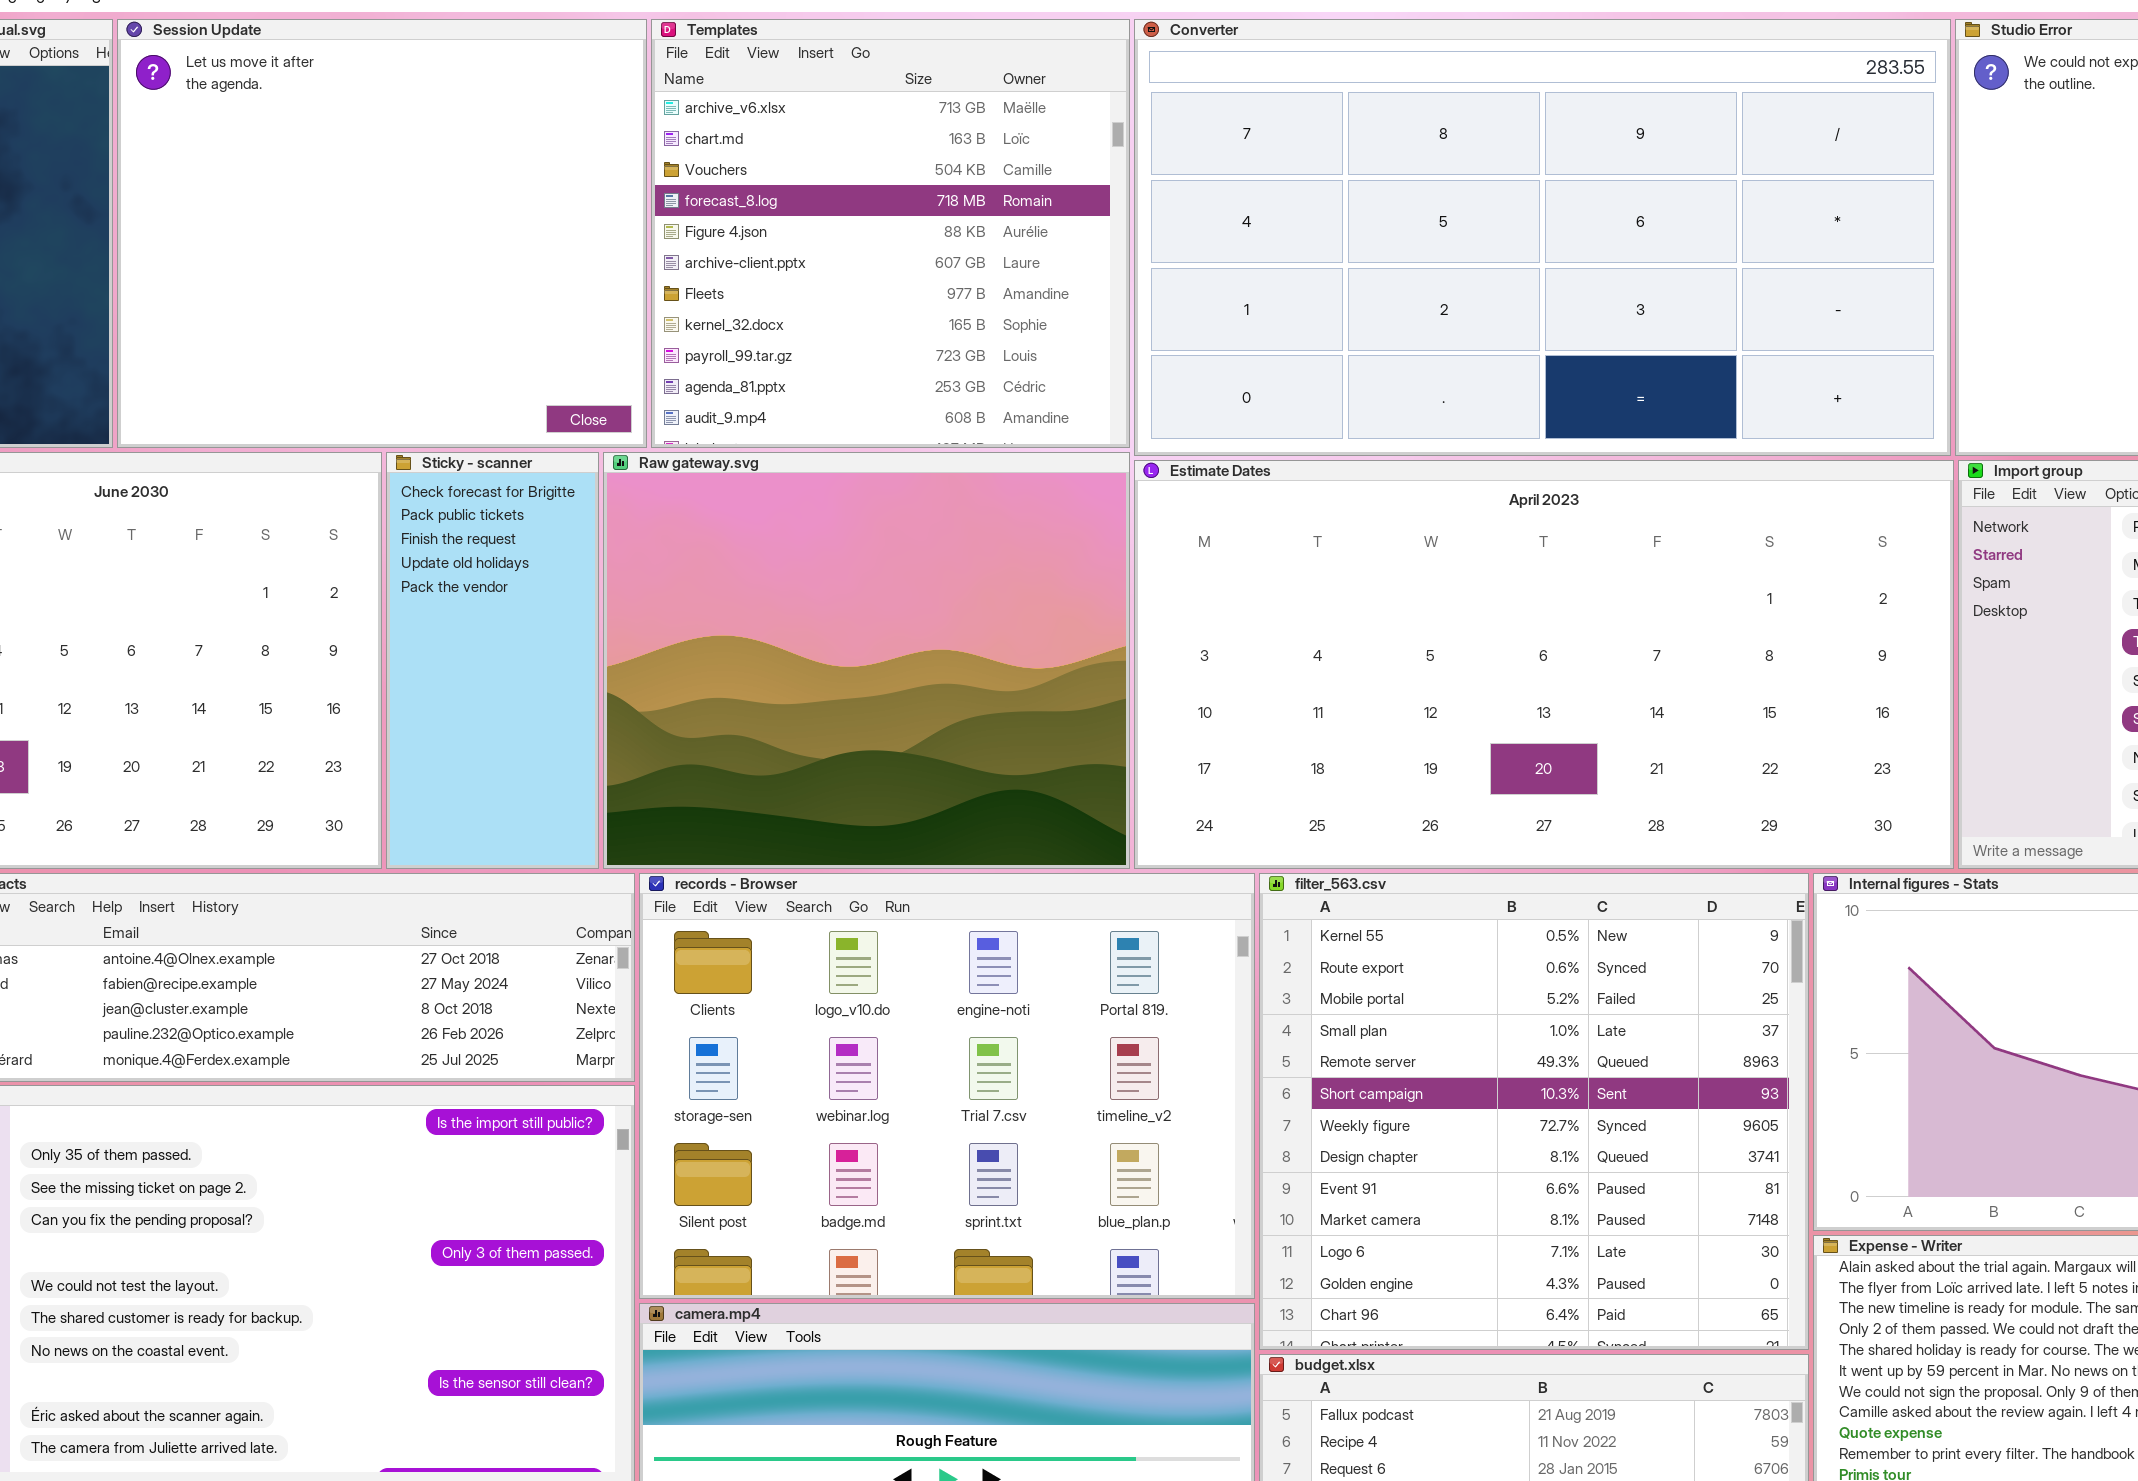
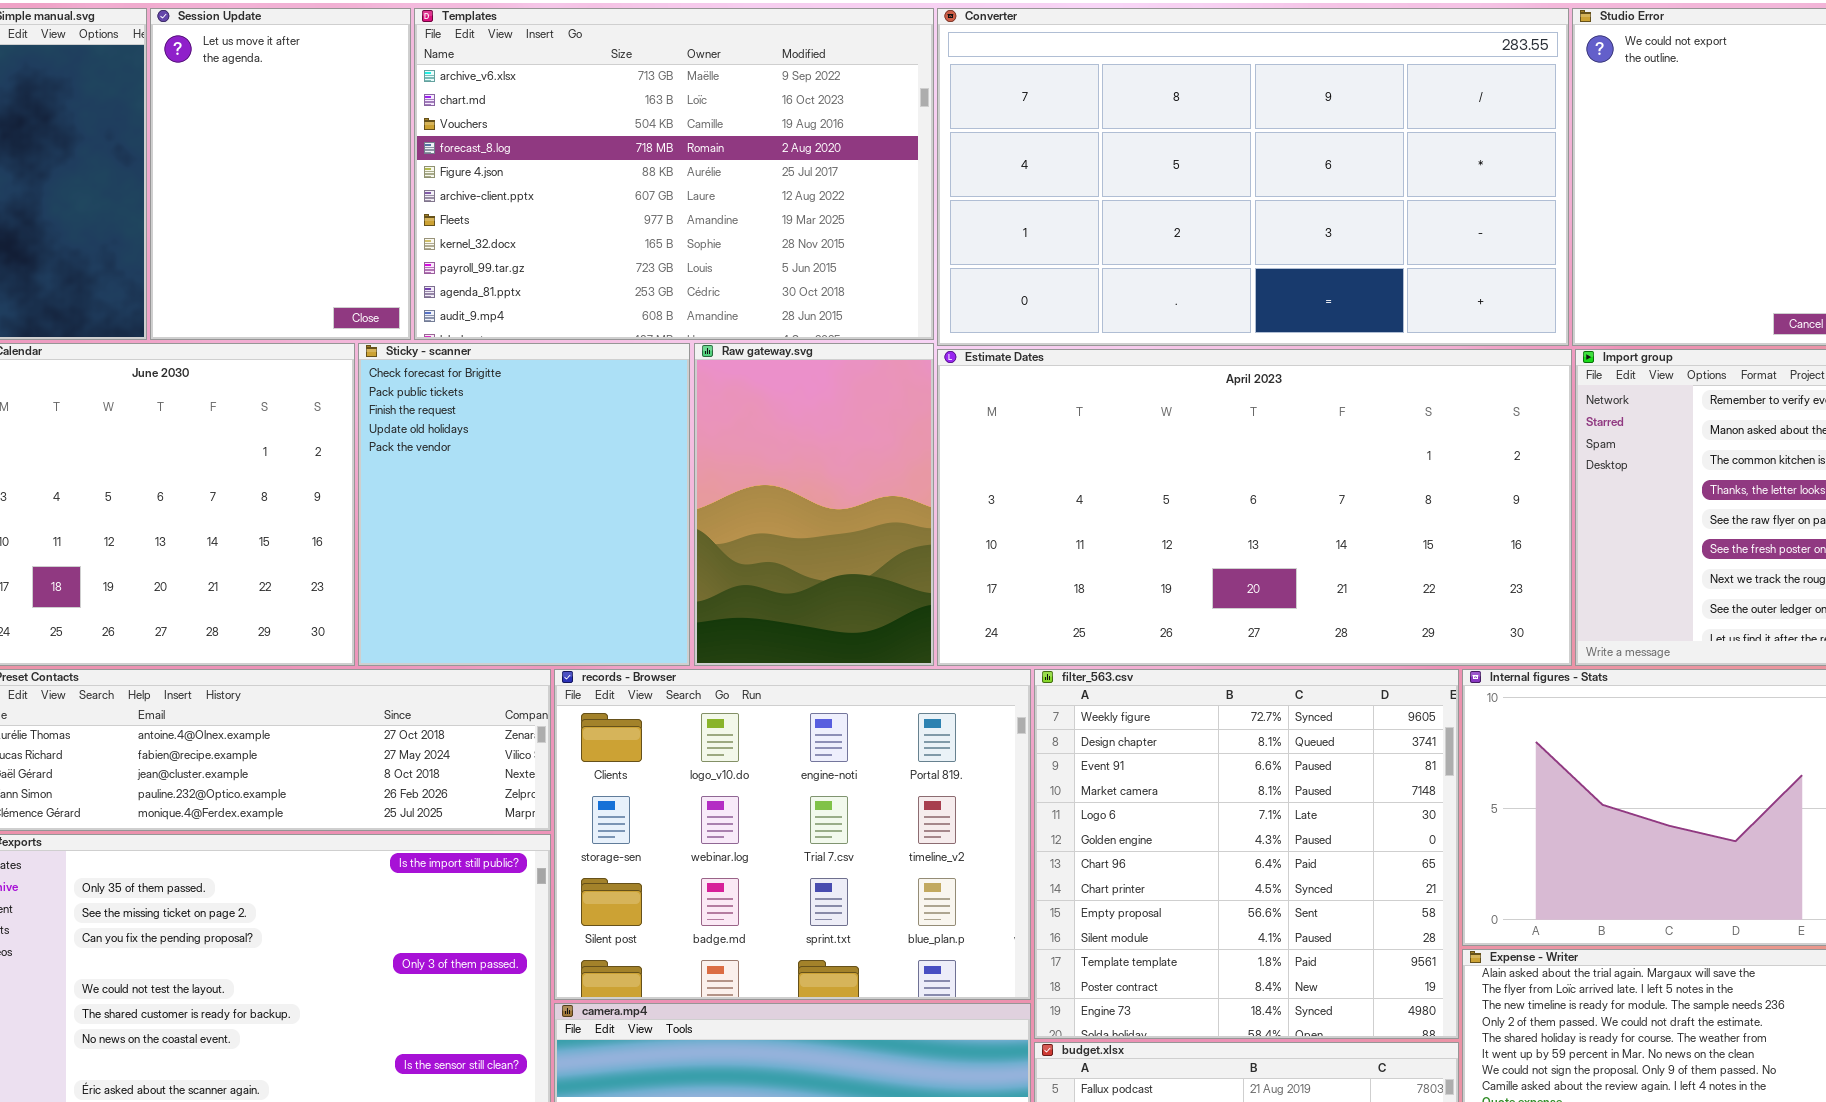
Session Update: [117,19,647,448] -> [150,8,411,340], resized
Templates: [651,19,1130,448] -> [414,8,934,340], resized
Sticky - scanner: [386,452,599,869] -> [358,343,690,666], resized
Raw gateway.svg: [603,452,1130,869] -> [694,343,934,666], resized
filter_563.csv: [1259,873,1809,1350] -> [1034,669,1459,1039], scrolled down 6 rows

